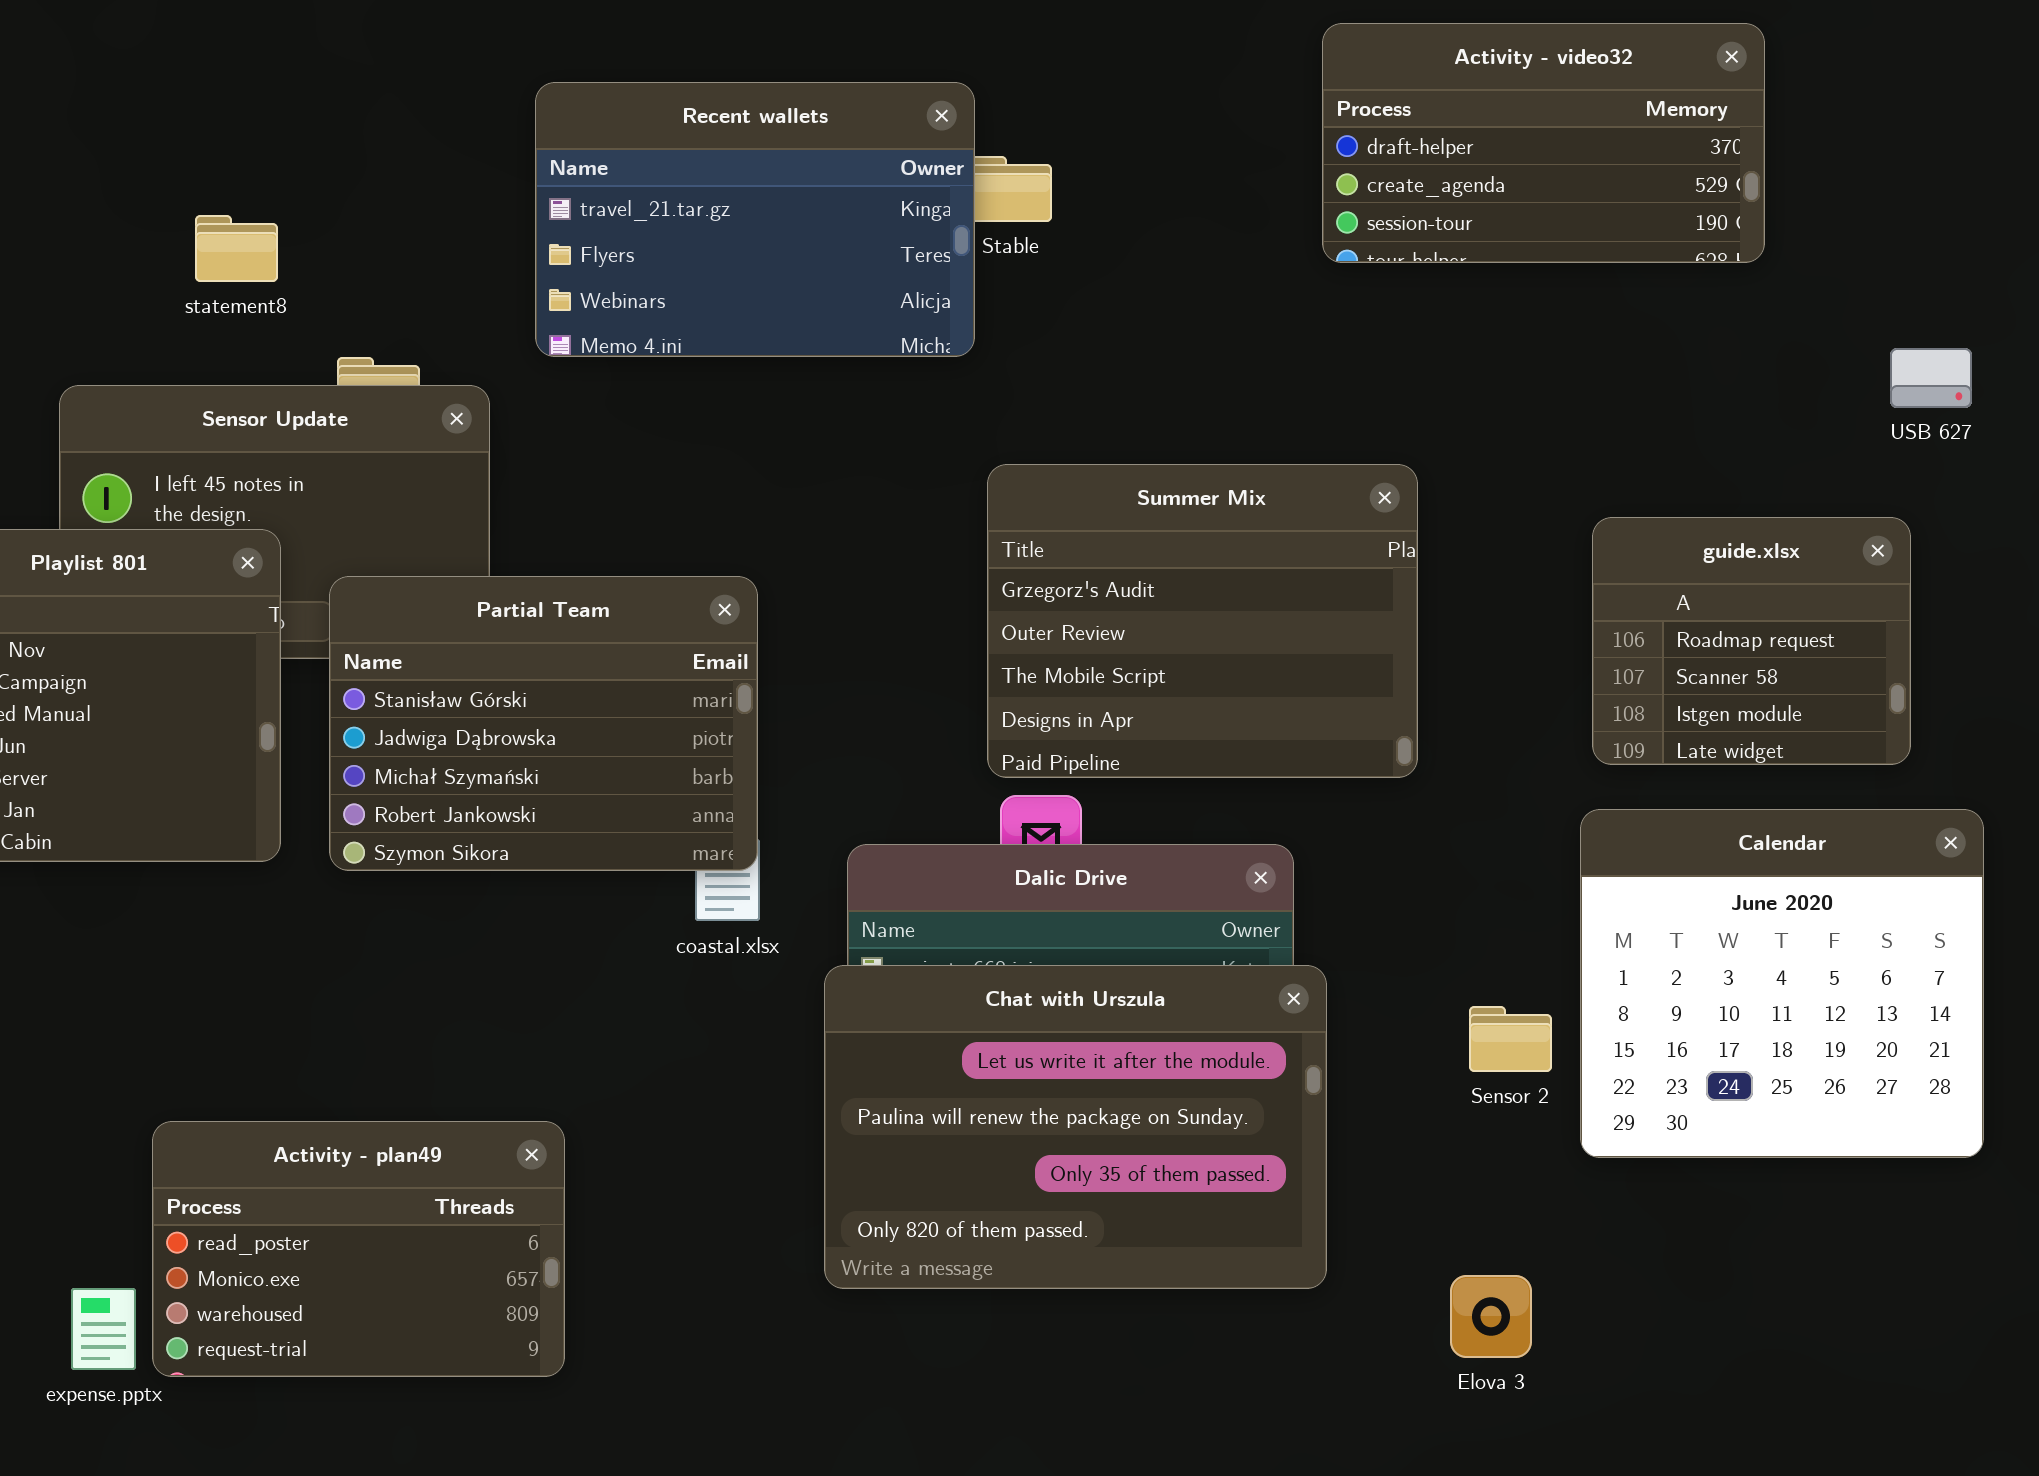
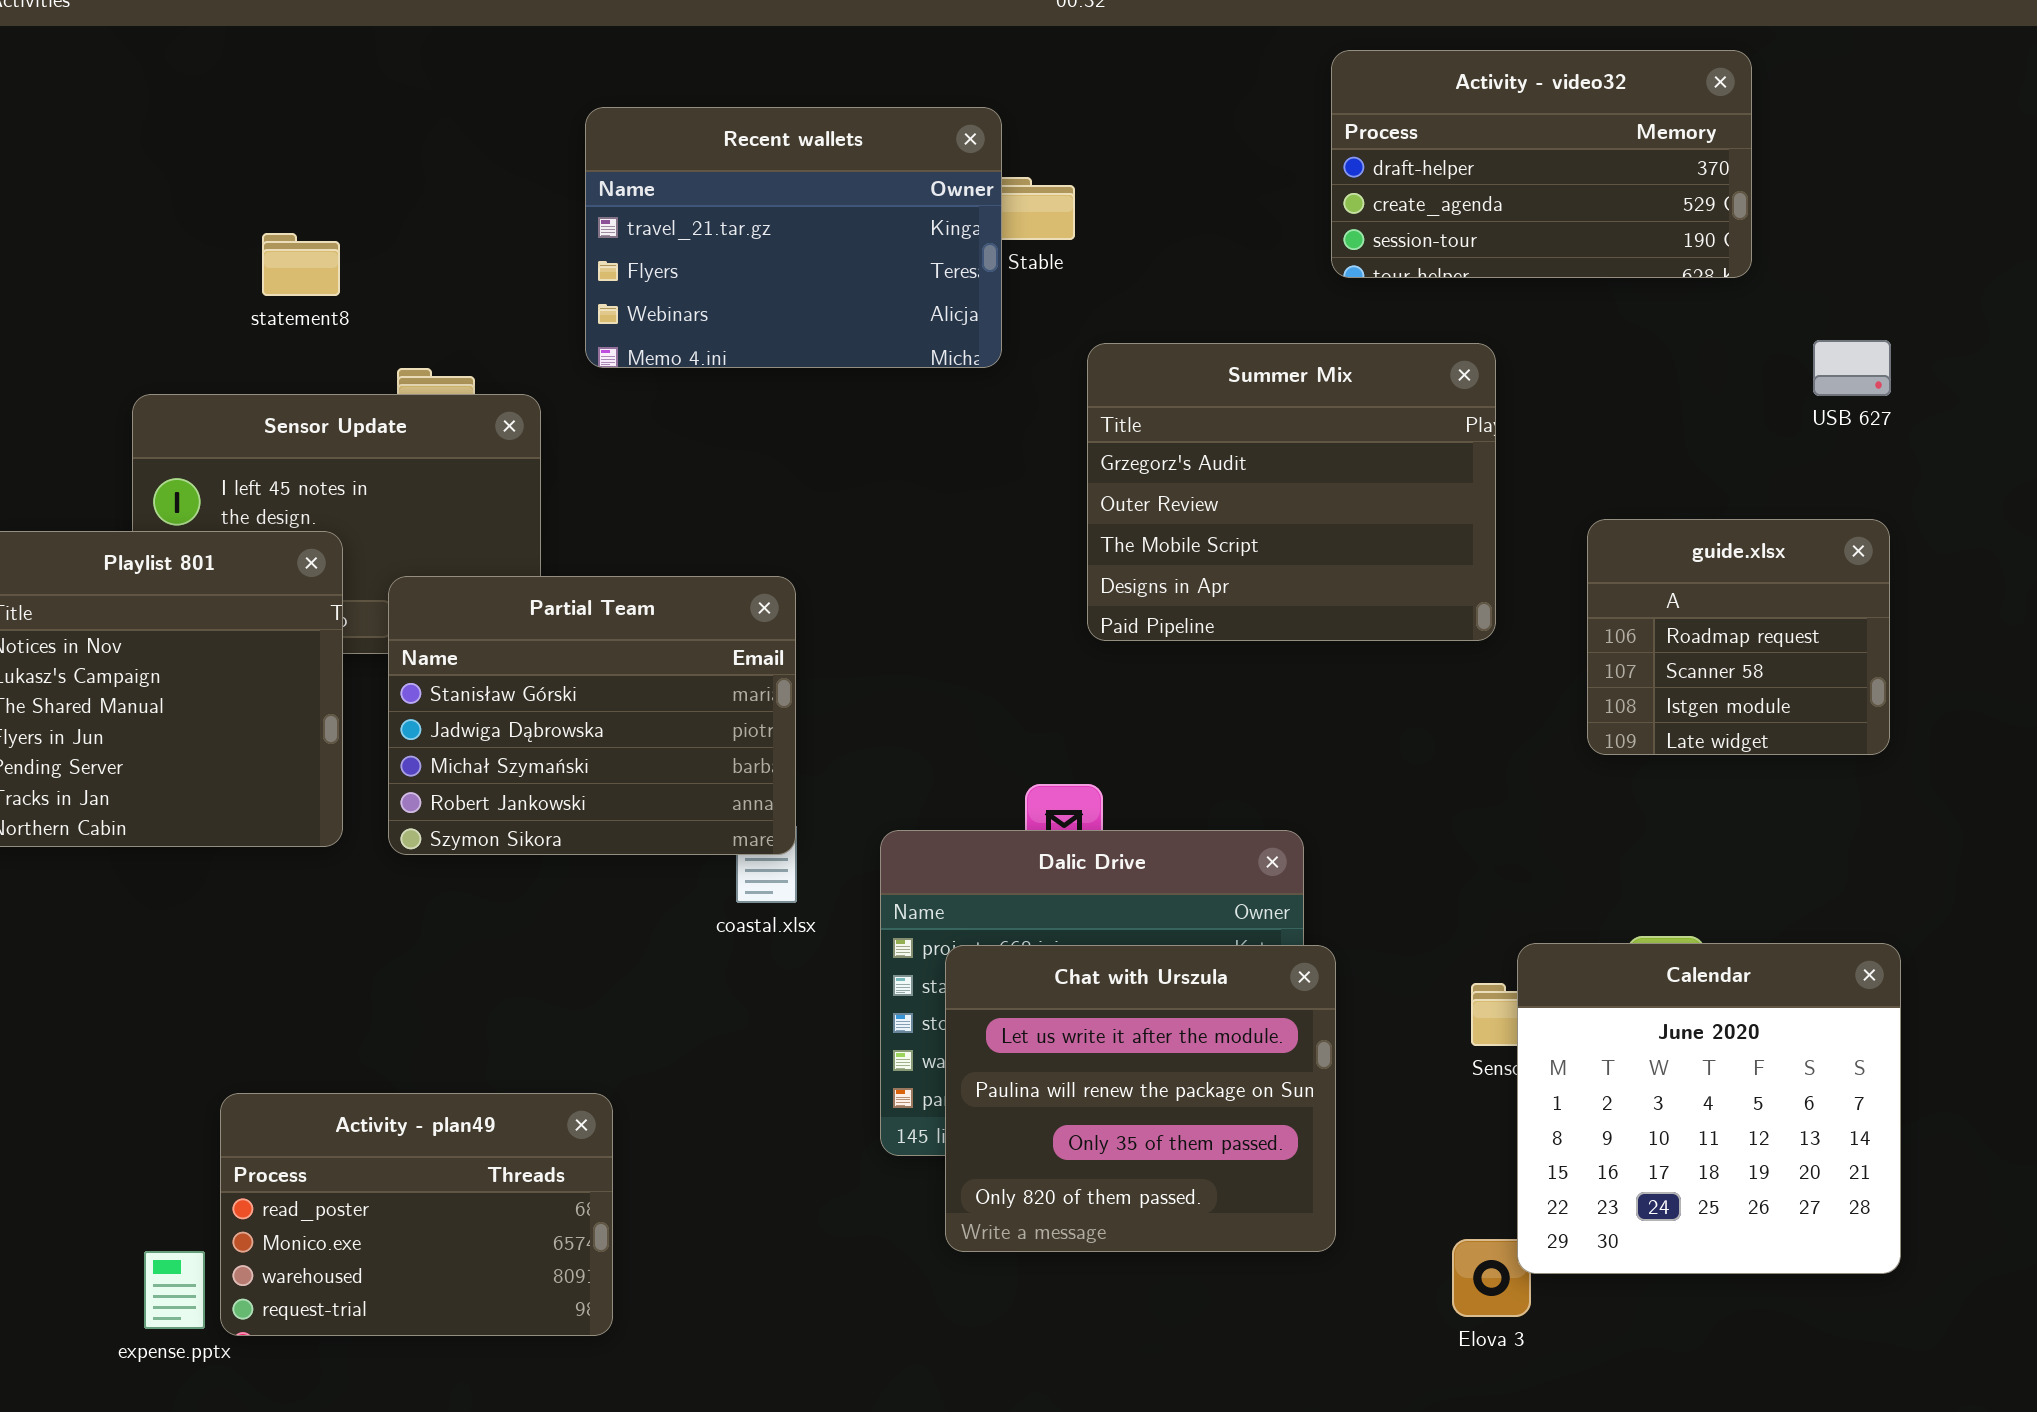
USB 627: [1890,348,1972,408] -> [1813,340,1891,396], moved
Summer Mix: [987,464,1418,778] -> [1087,343,1496,641], moved
Calendar: [1580,809,1984,1158] -> [1517,943,1901,1274], moved
Chat with Urszula: [824,965,1327,1289] -> [945,945,1336,1252], resized

